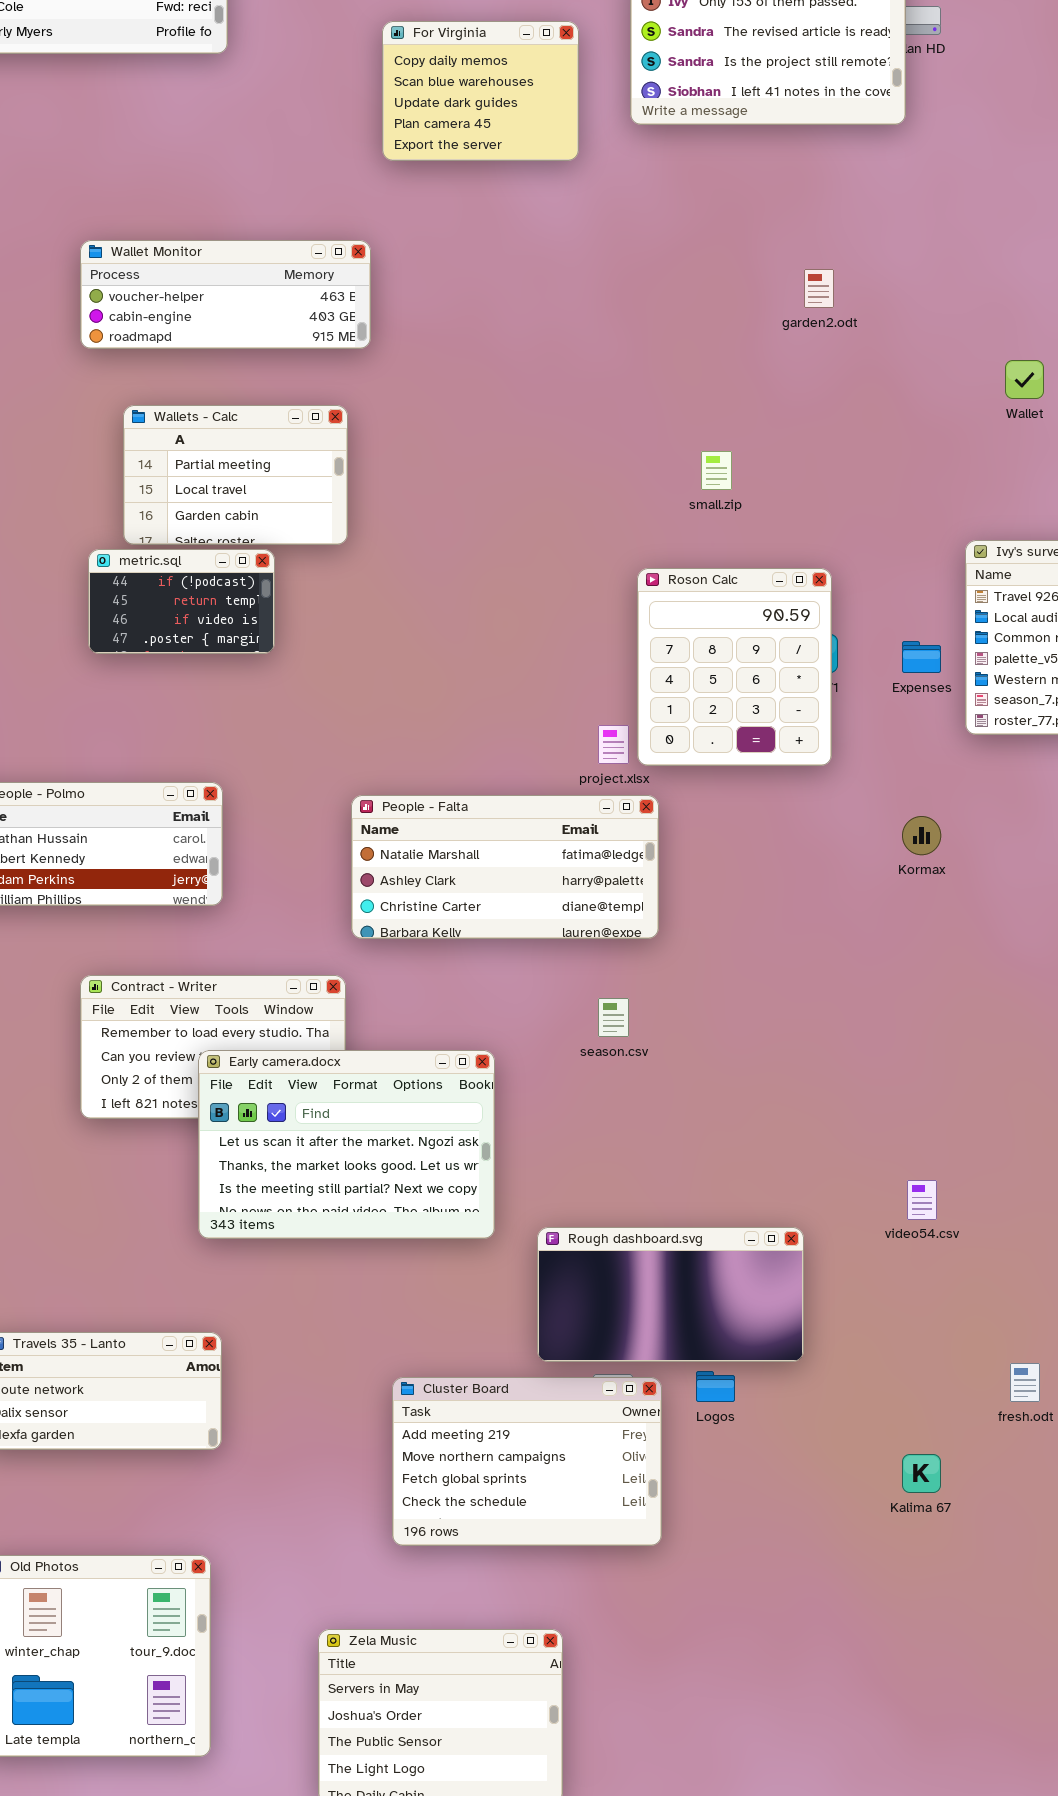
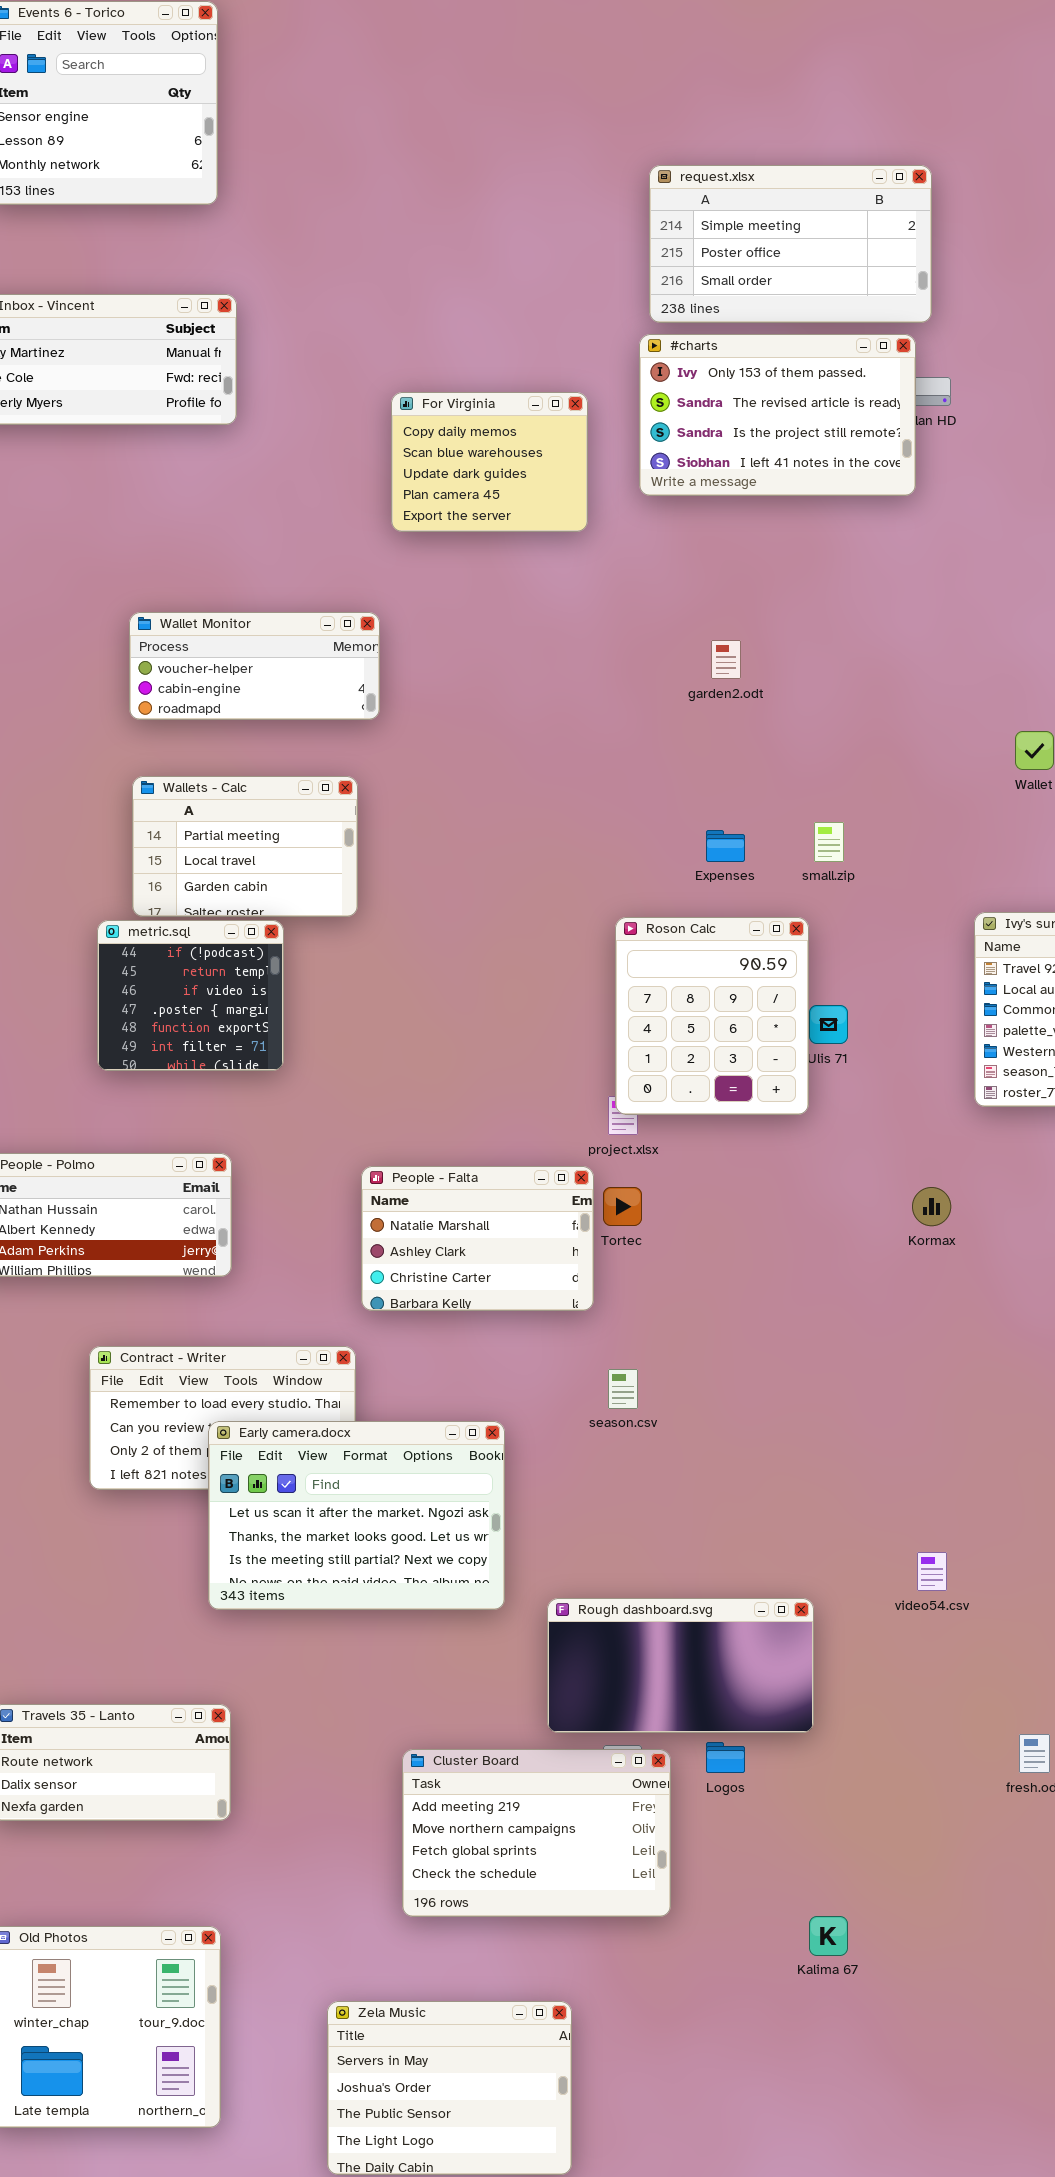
Wallet Monitor: [80,240,371,349] -> [129,612,380,720], resized
garden2.odt: [804,269,834,308] -> [711,640,741,679], moved
small.zip: [701,451,732,490] -> [814,822,844,862], moved
metric.sql: [88,549,275,654] -> [97,920,284,1071], resized
Roson Calc: [637,568,832,766] -> [615,917,809,1115], moved
Expenses: [902,641,941,673] -> [706,830,745,862], moved
People - Falta: [351,795,659,939] -> [361,1166,594,1311], resized
Kalima 67: [902,1454,941,1493] -> [809,1916,848,1956], moved

